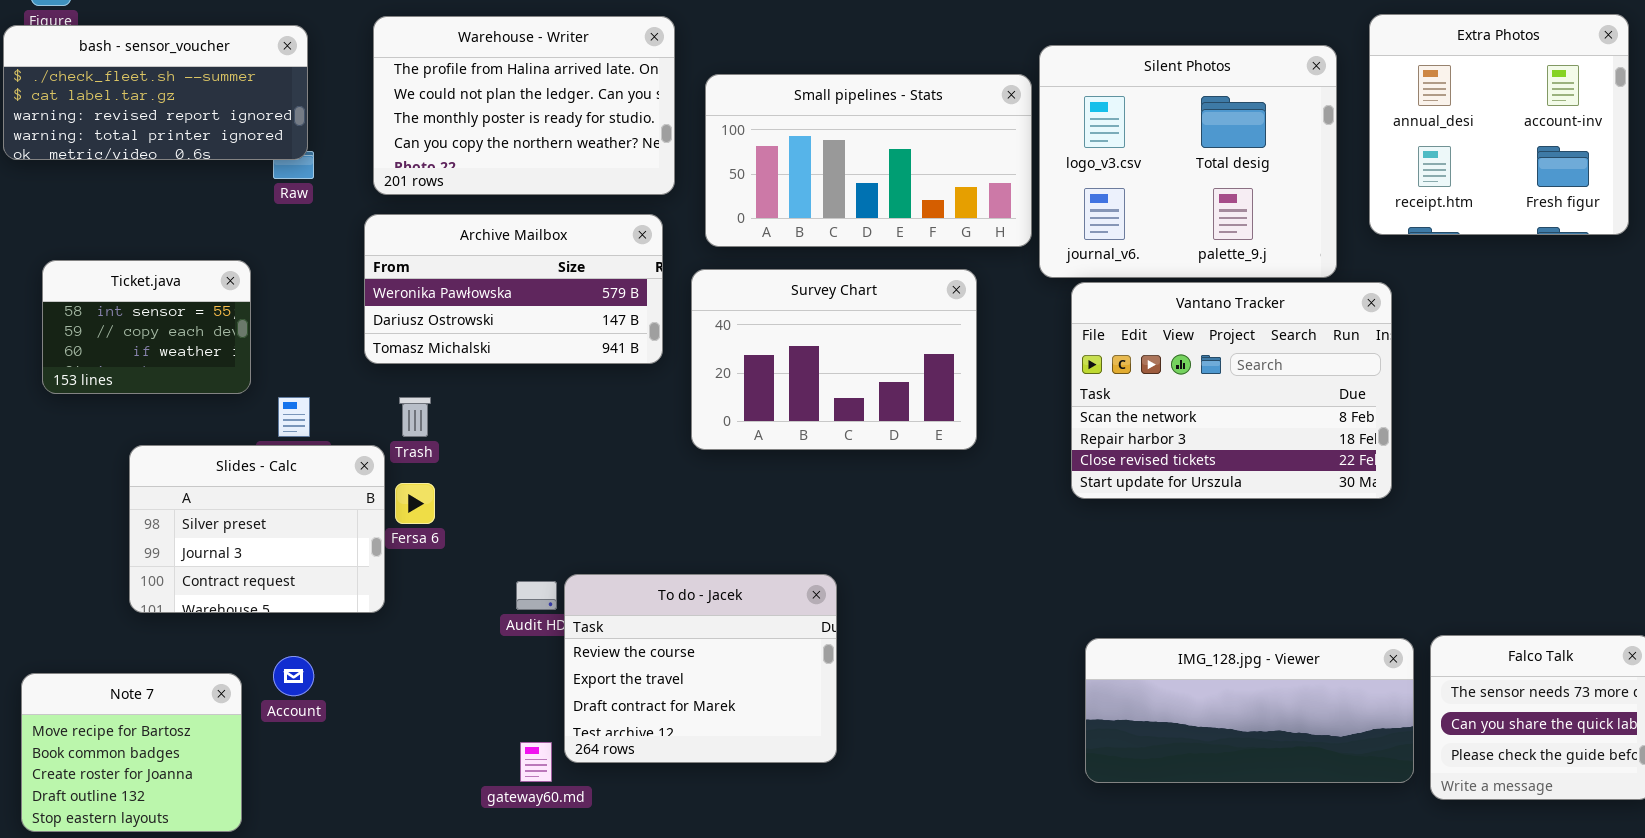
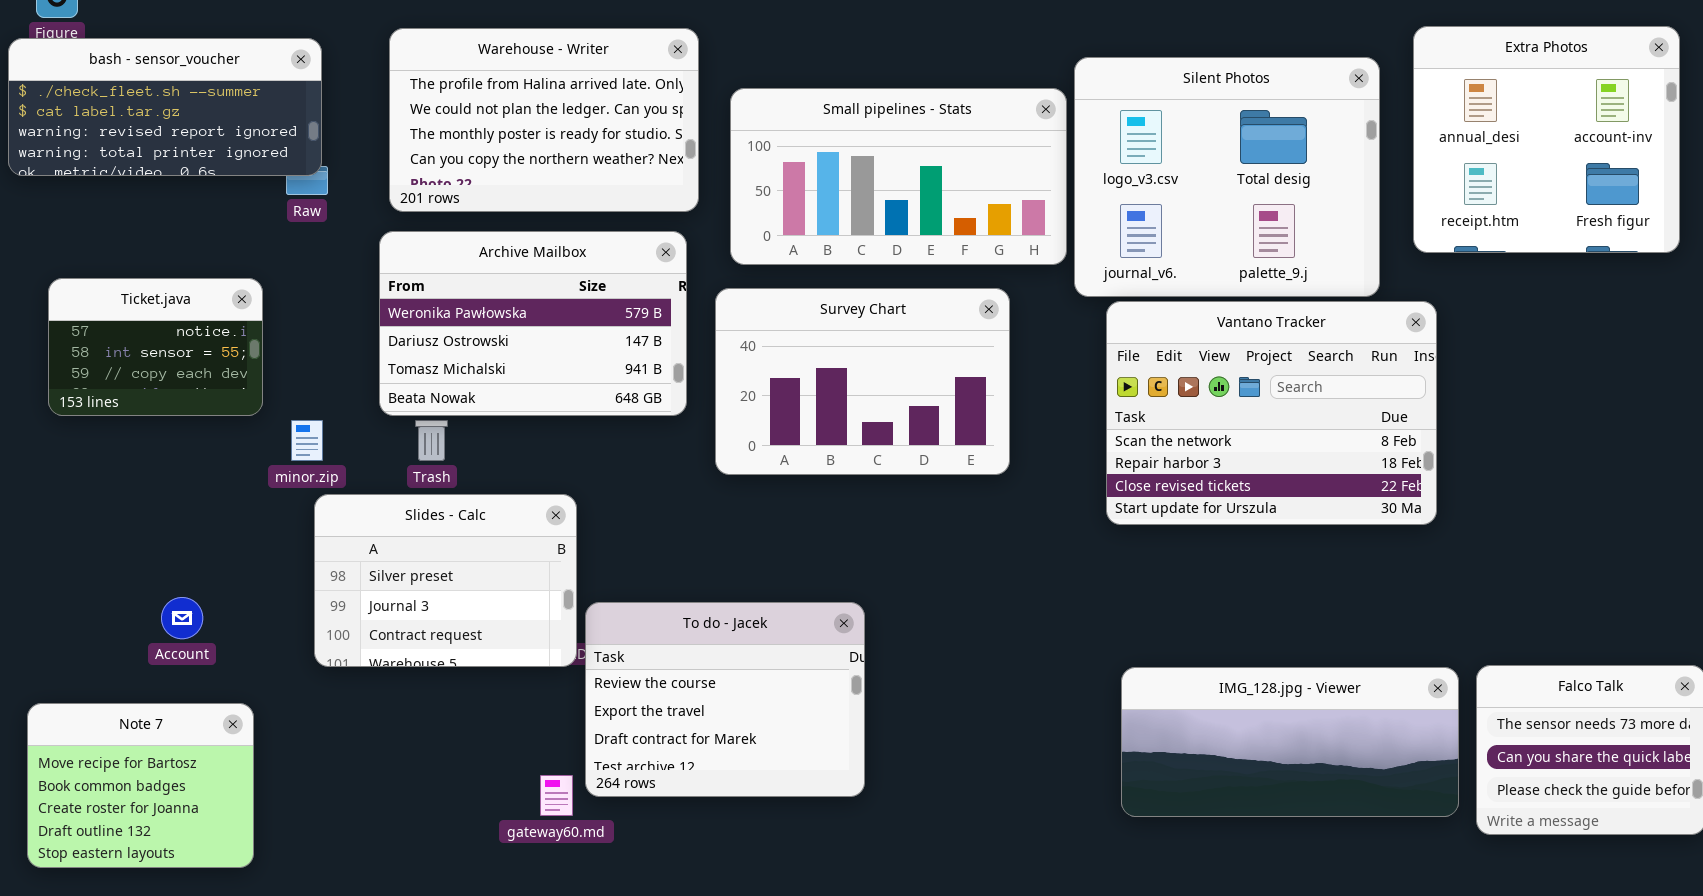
Archive Mailbox: [364,214,663,364] -> [379,231,687,416], resized
Ticket.java: [42,260,251,394] -> [48,278,263,416], scrolled up 1 row
Slides - Calc: [129,445,385,613] -> [314,494,577,667], moved
Account: [273,656,314,696] -> [161,597,203,639], moved

